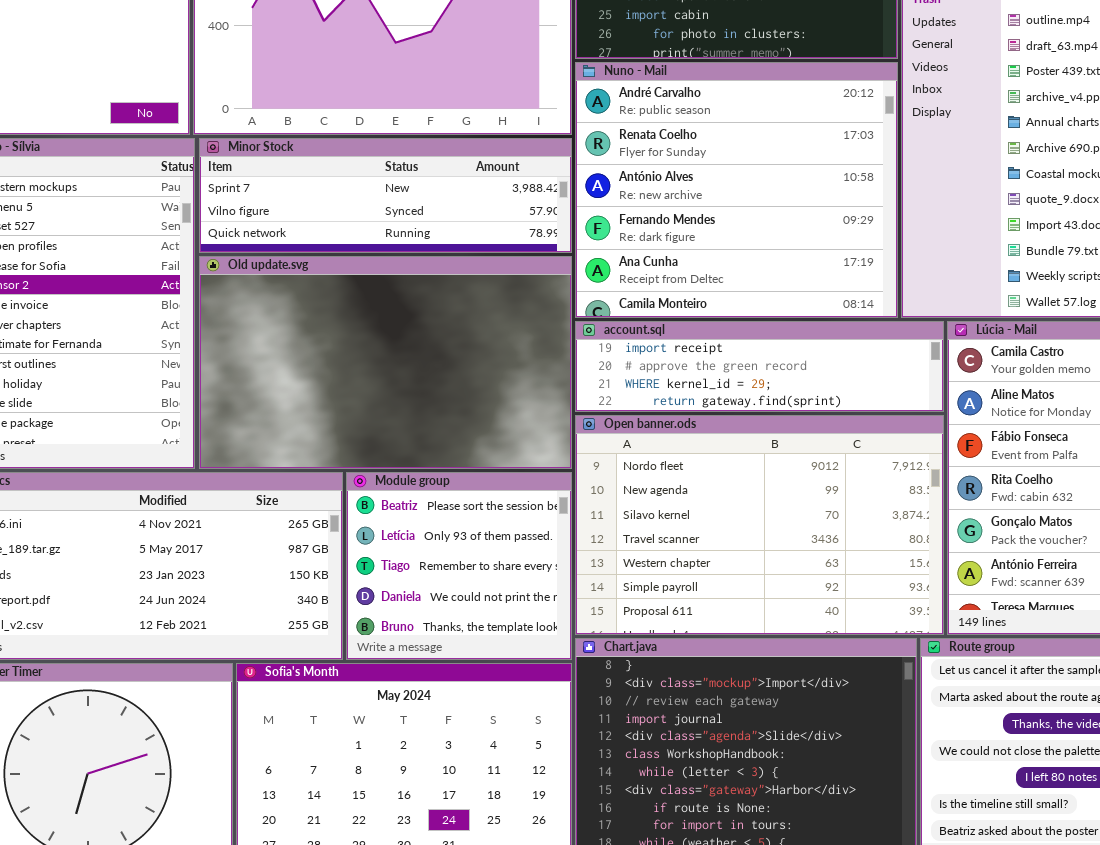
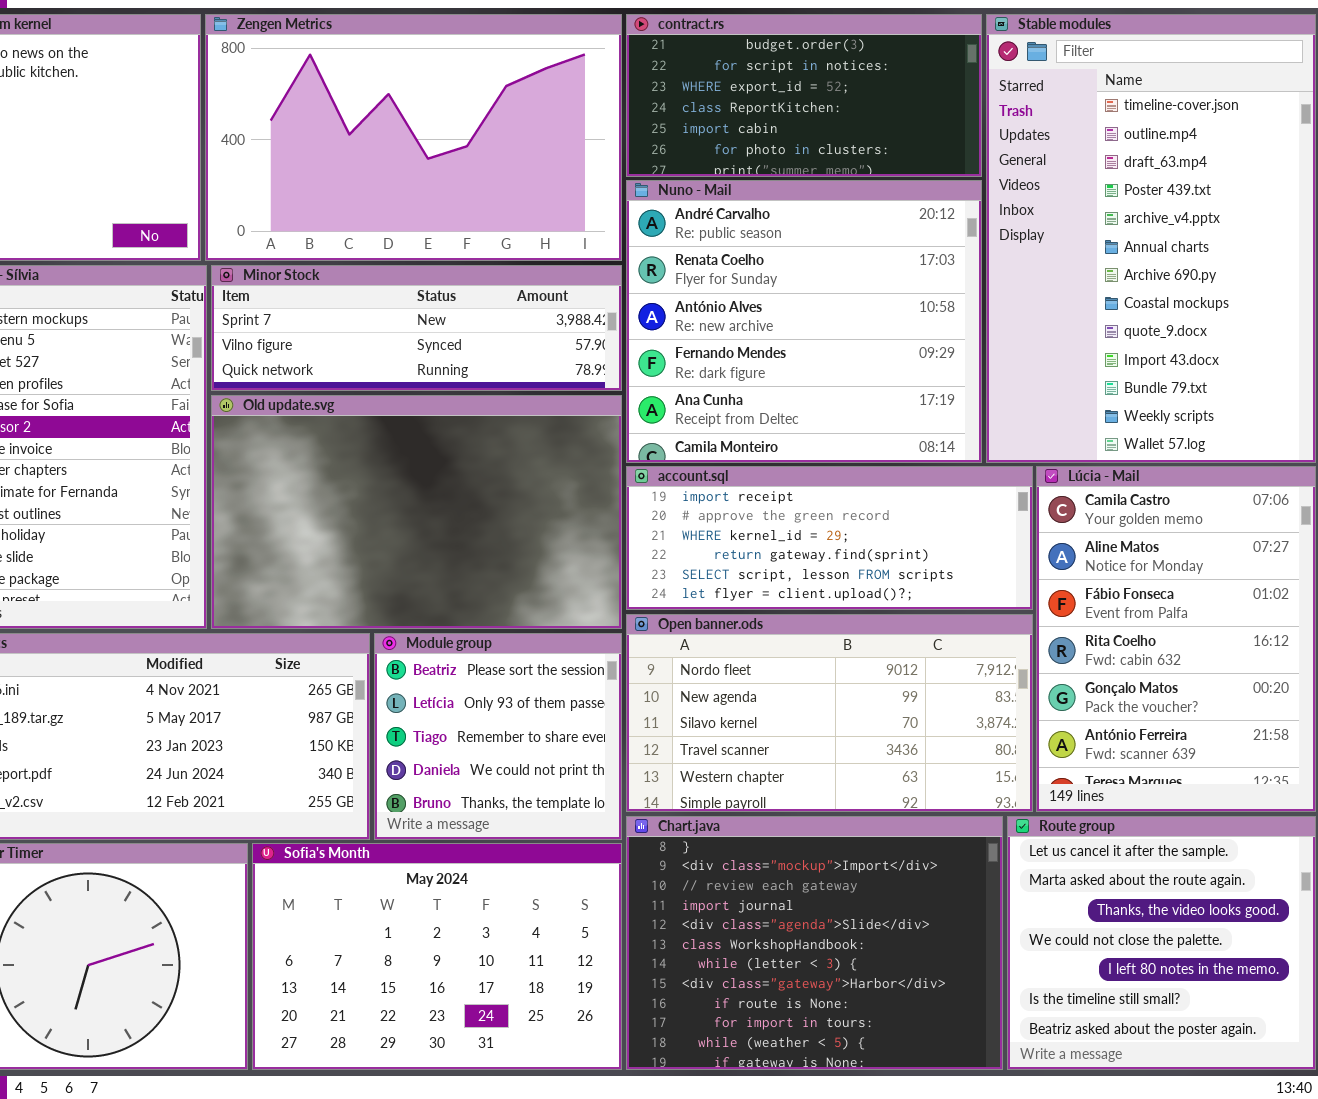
account.sql: [575,321,944,412] -> [626,466,1033,610], resized
Open banner.ods: [575,415,944,635] -> [626,614,1033,812], resized

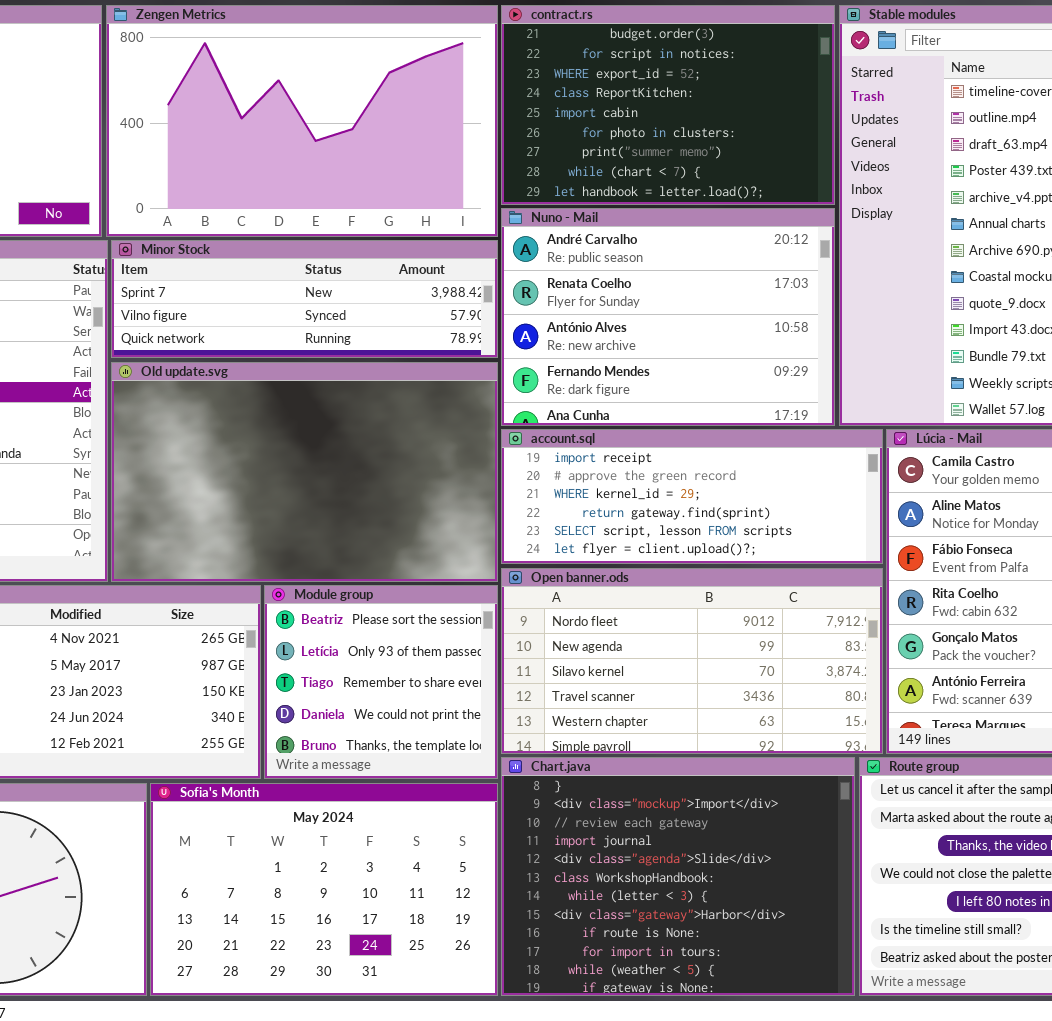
contract.rs: [626,14,982,177] -> [501,5,835,205], resized
Nuno - Mail: [626,180,982,463] -> [501,208,835,426], resized

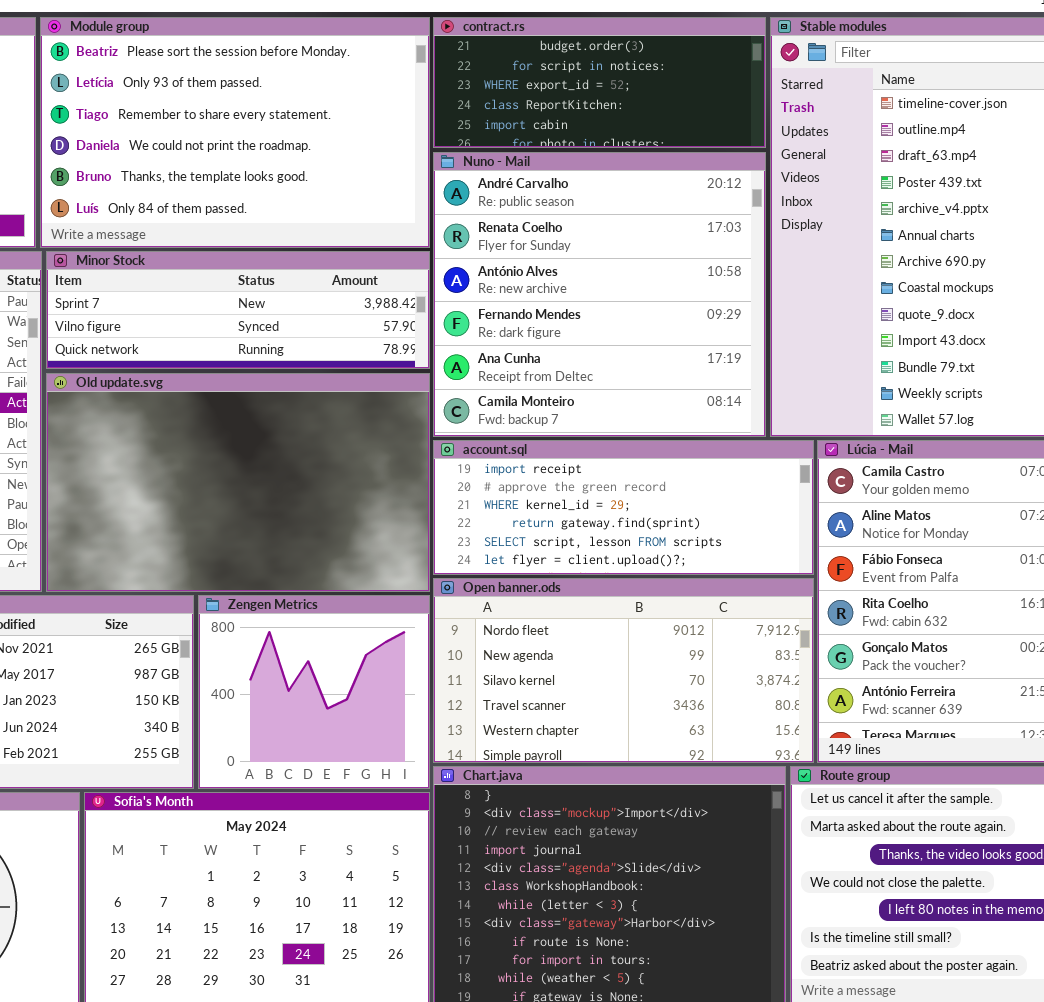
Zengen Metrics: [106,5,498,237] -> [198,595,430,789], moved, resized
contract.rs: [501,5,835,205] -> [433,17,766,148], resized
Nuno - Mail: [501,208,835,426] -> [433,152,766,437], resized
Module group: [264,585,498,779] -> [40,17,430,248], moved, resized

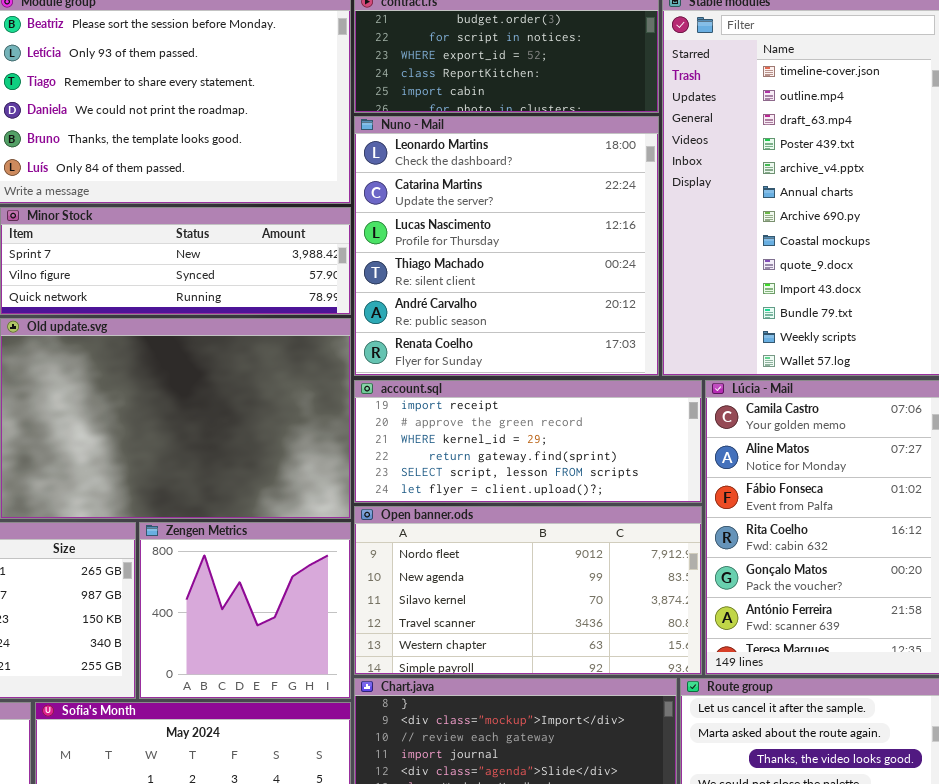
Nuno - Mail: [433,152,766,437] -> [354,116,659,376], scrolled up 4 rows

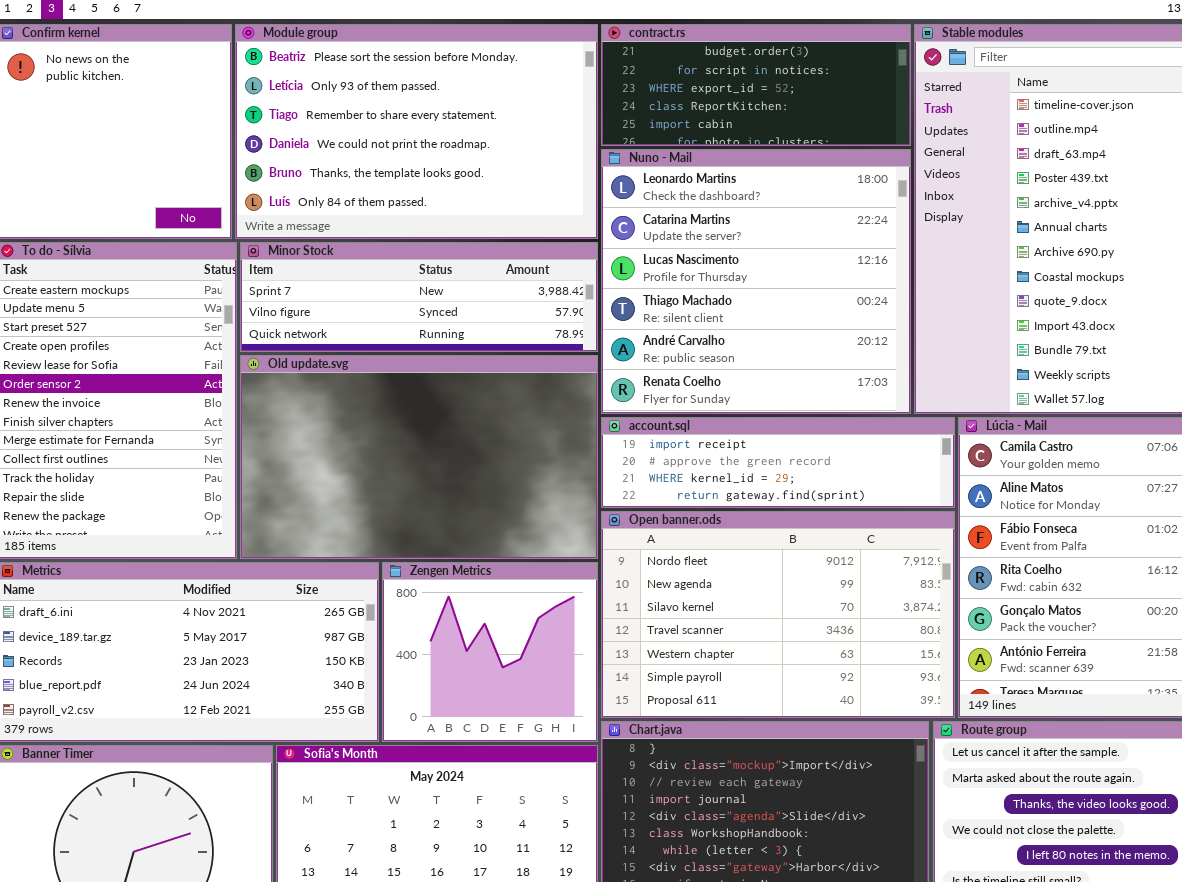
account.sql: [354,380,702,503] -> [601,417,955,508], resized
Open banner.ods: [354,506,702,675] -> [601,511,955,718], resized

